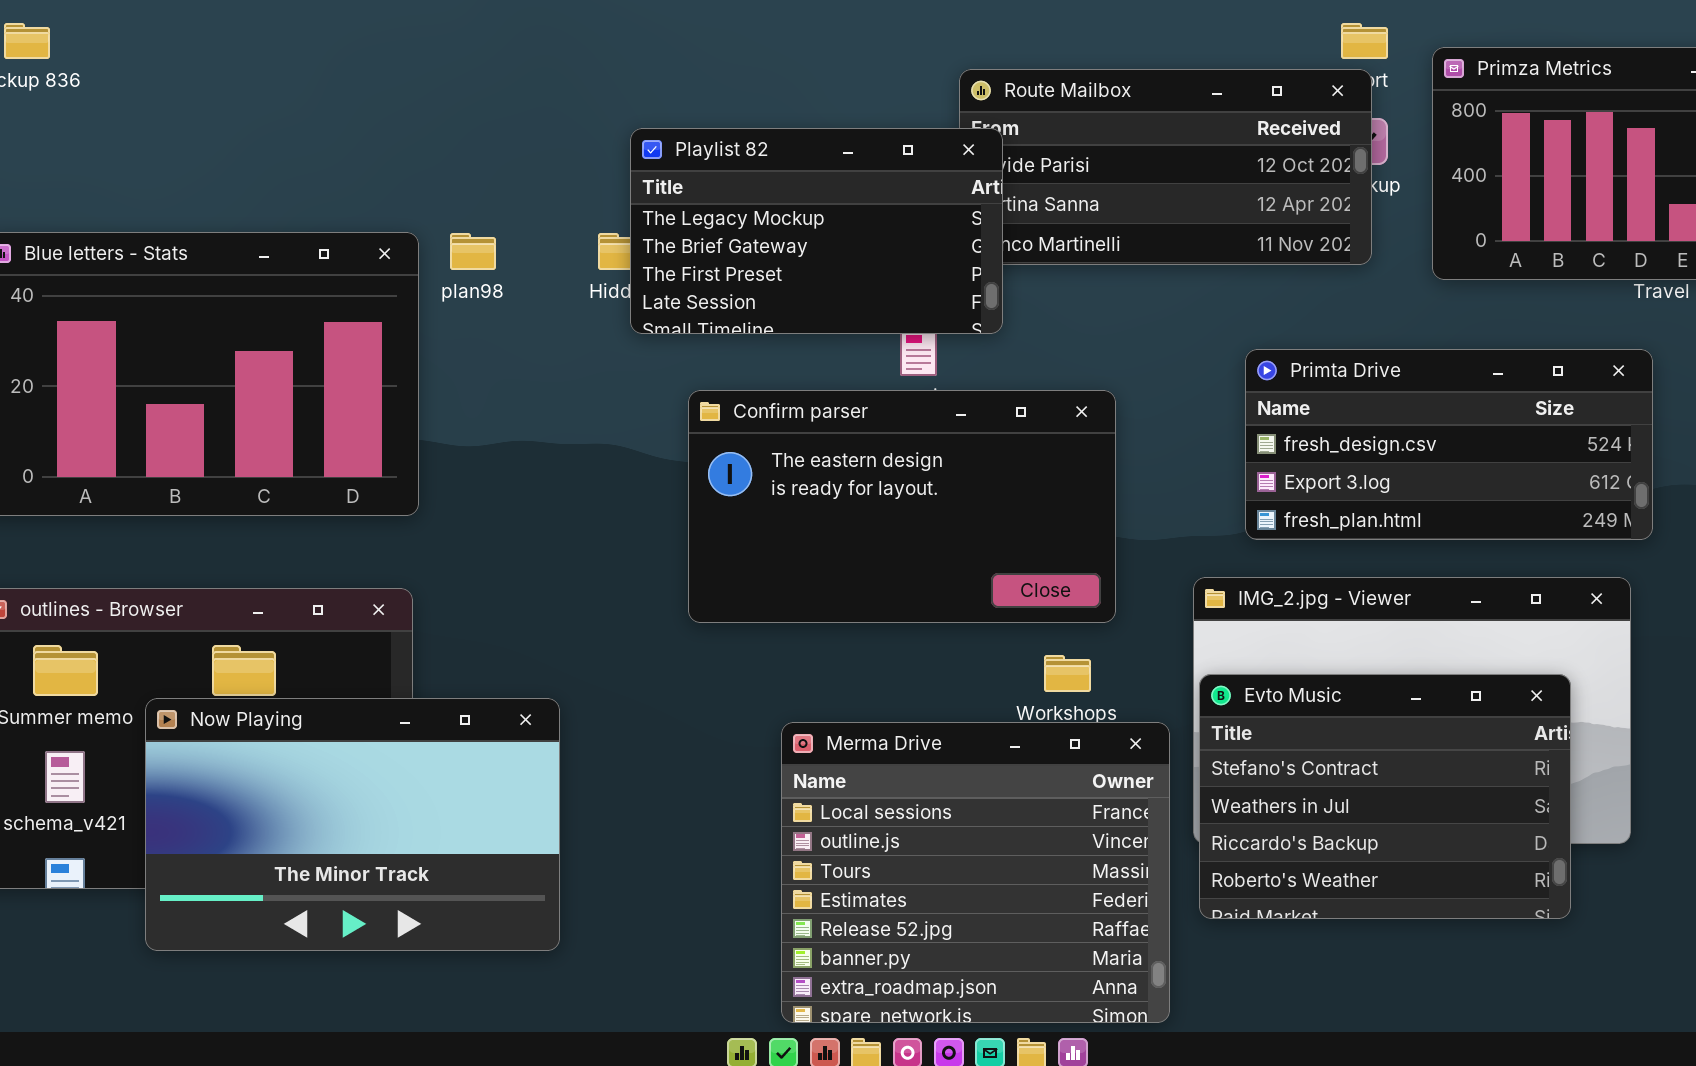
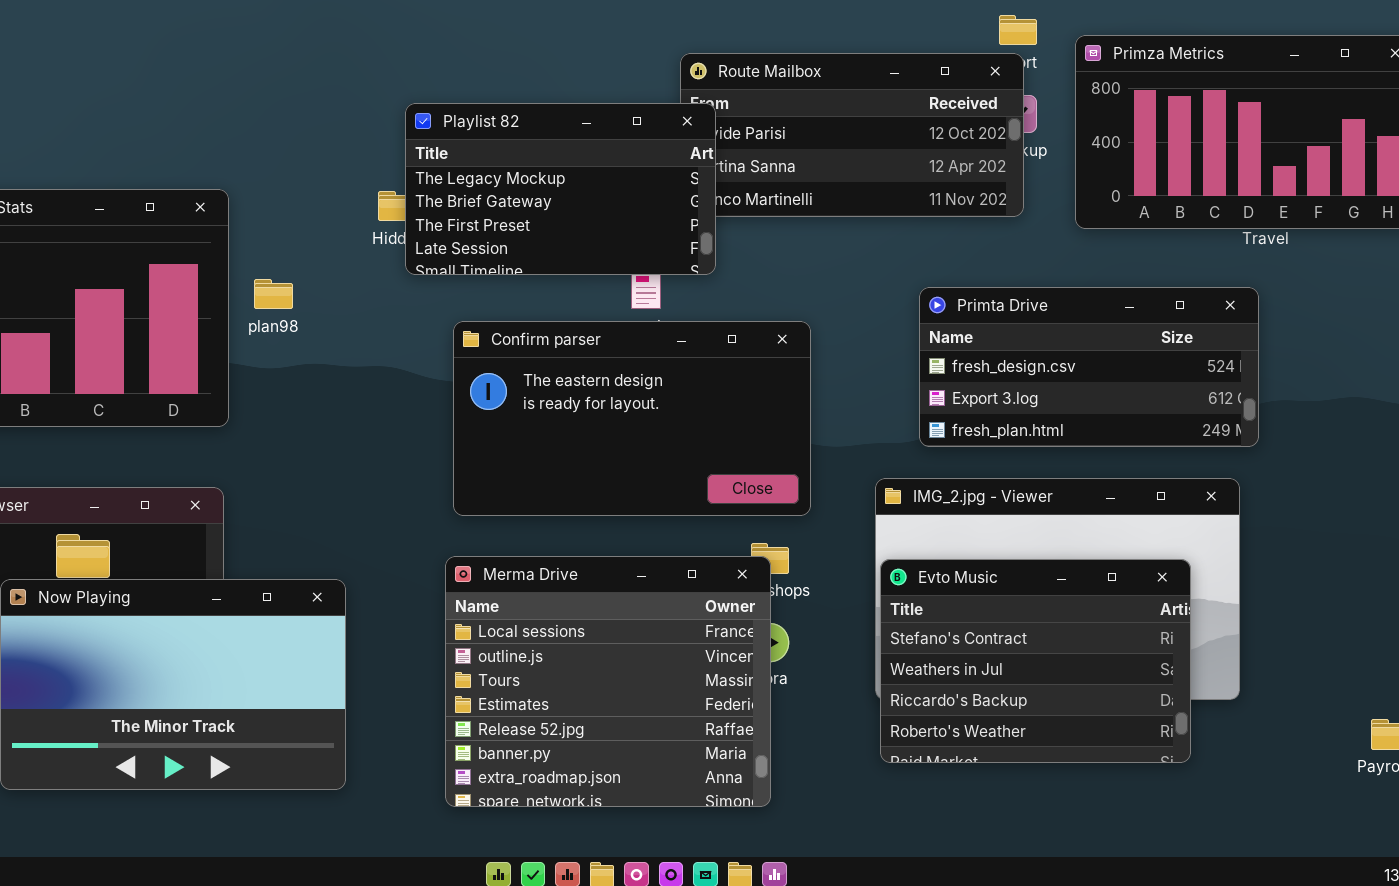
plan98: [450,233,496,270] -> [254,279,293,309], moved
Merma Drive: [781,722,1170,1023] -> [445,556,771,807], moved

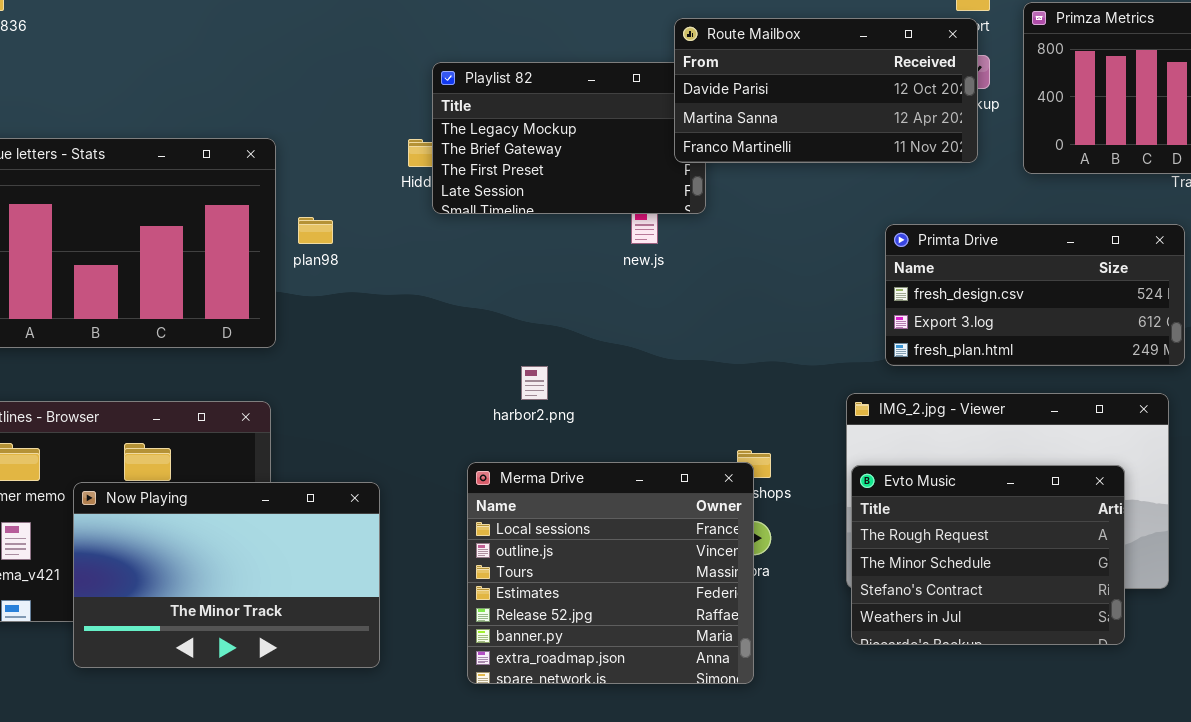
Route Mailbox: [680,53,1024,217] -> [674,18,978,163], raised
Confirm parser: [453,321,811,516] -> none, closed
Evto Music: [880,559,1191,763] -> [851,465,1125,645], scrolled up 2 rows

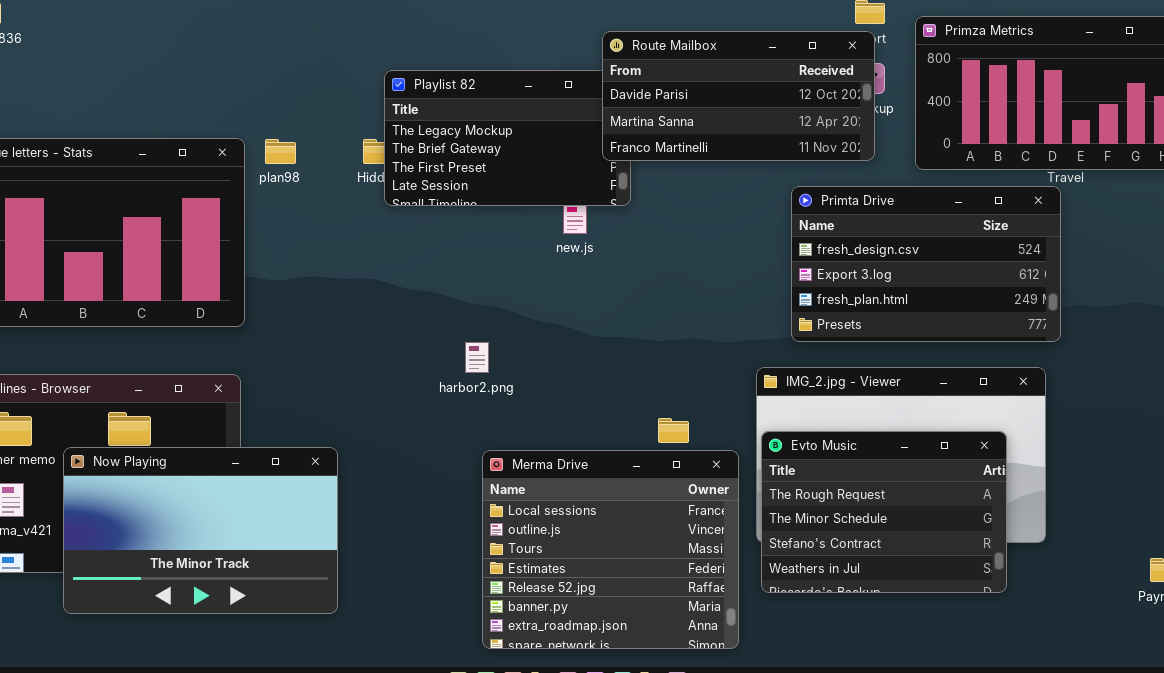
plan98: [298,217,333,244] -> [265,139,296,164], moved
Primta Drive: [885,224,1185,366] -> [791,186,1061,342], resized
Merma Drive: [467,462,754,684] -> [482,450,739,649], moved

